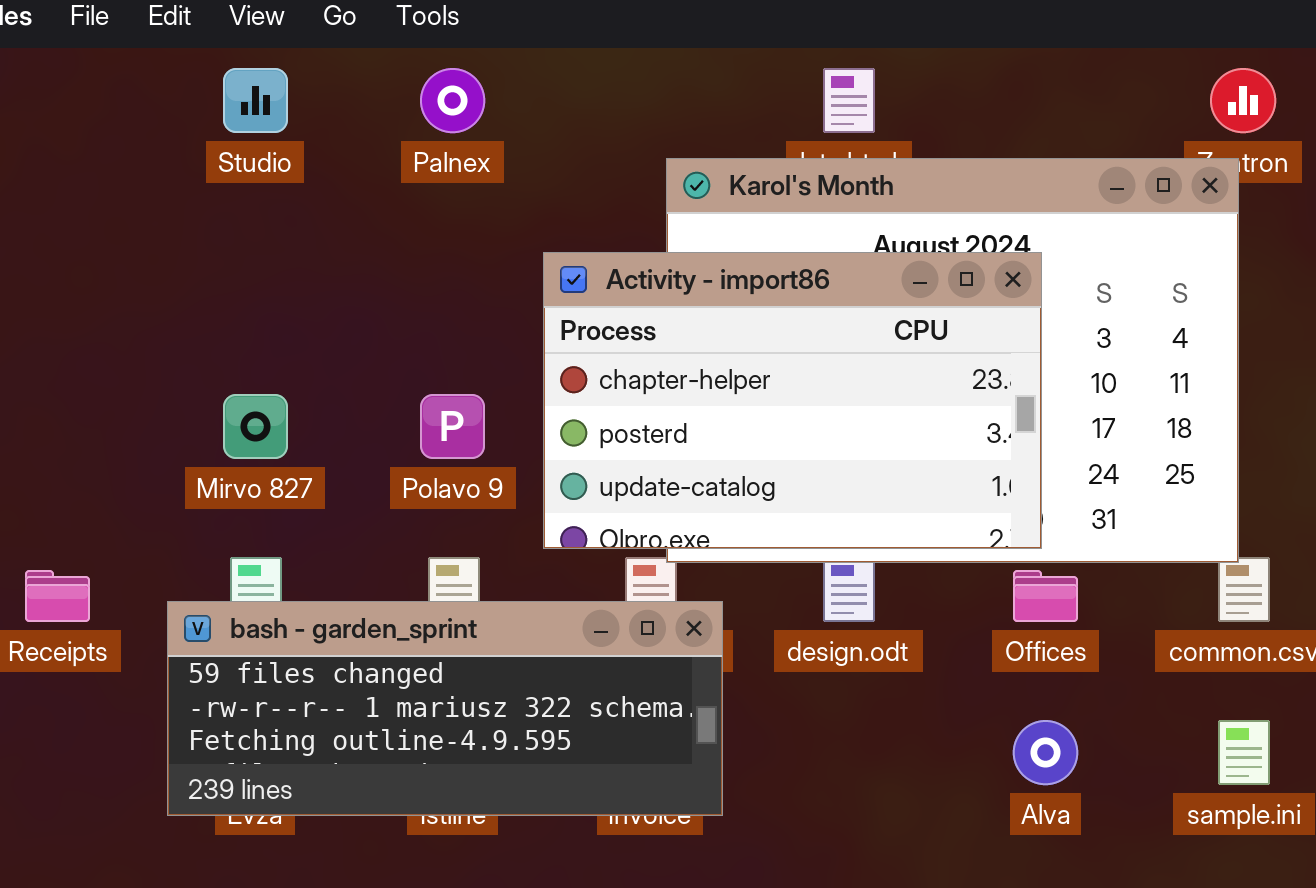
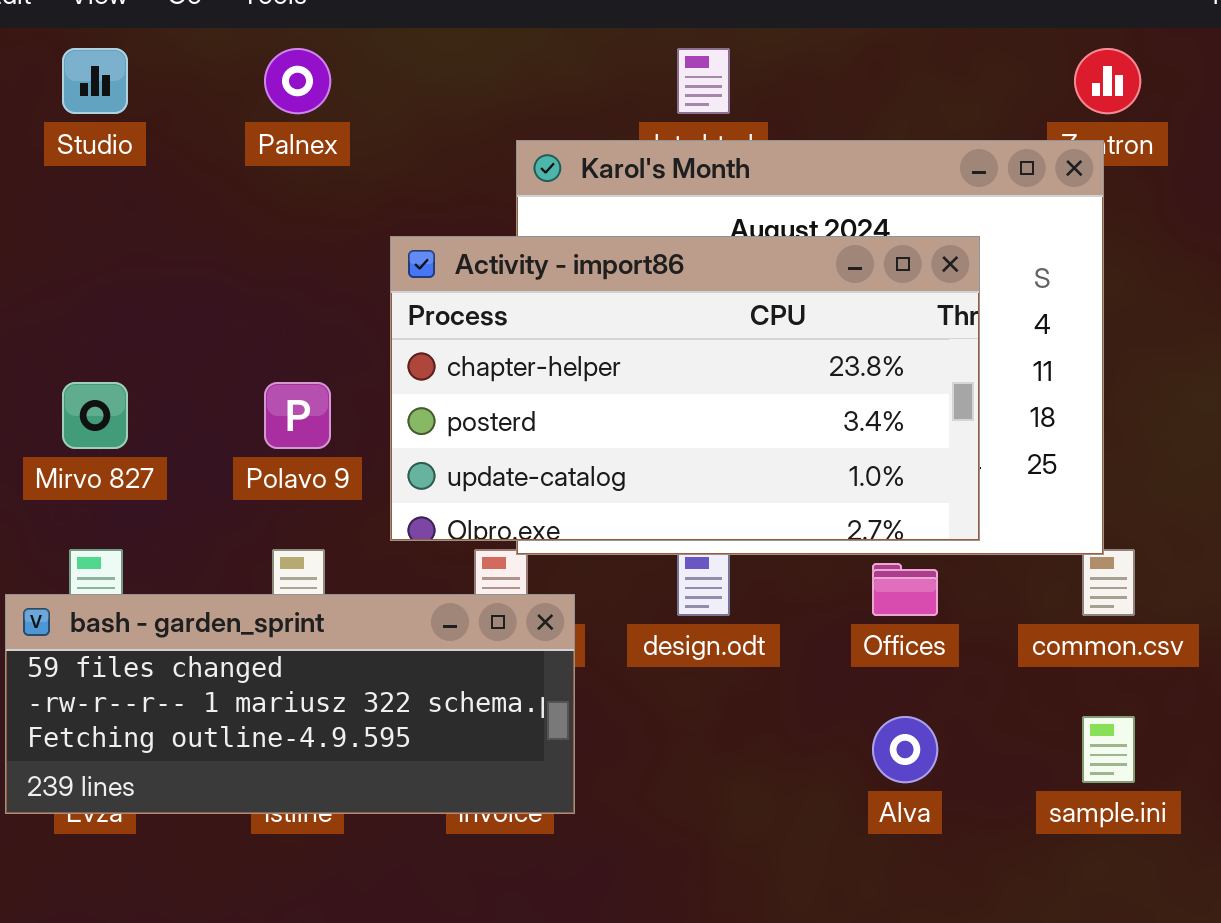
Activity - import86: [543,252,1042,549] -> [390,236,980,541], resized

